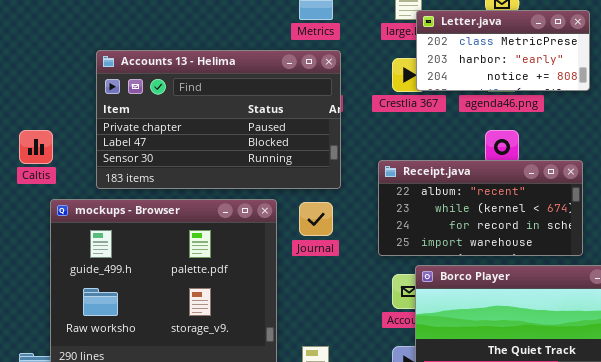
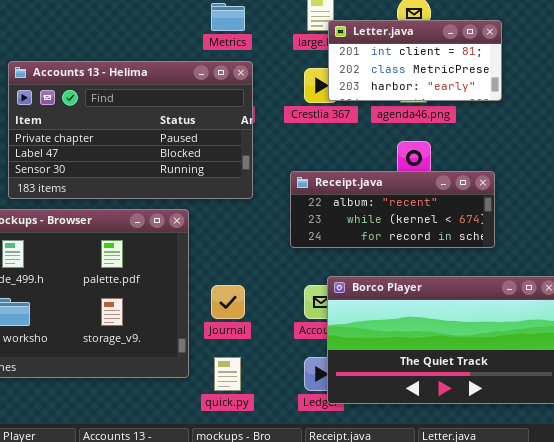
Letter.java: [416,10,590,91] -> [328,20,502,101], scrolled up 1 row
Receipt.java: [378,160,583,256] -> [290,171,495,248], resized
Journal: [299,202,333,236] -> [211,285,245,319], moved

